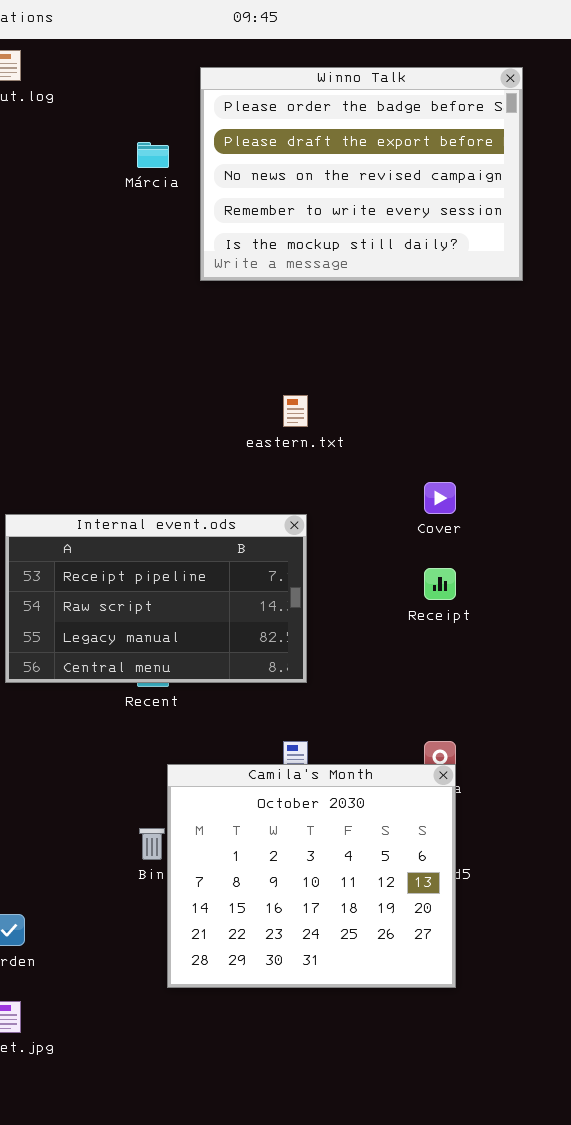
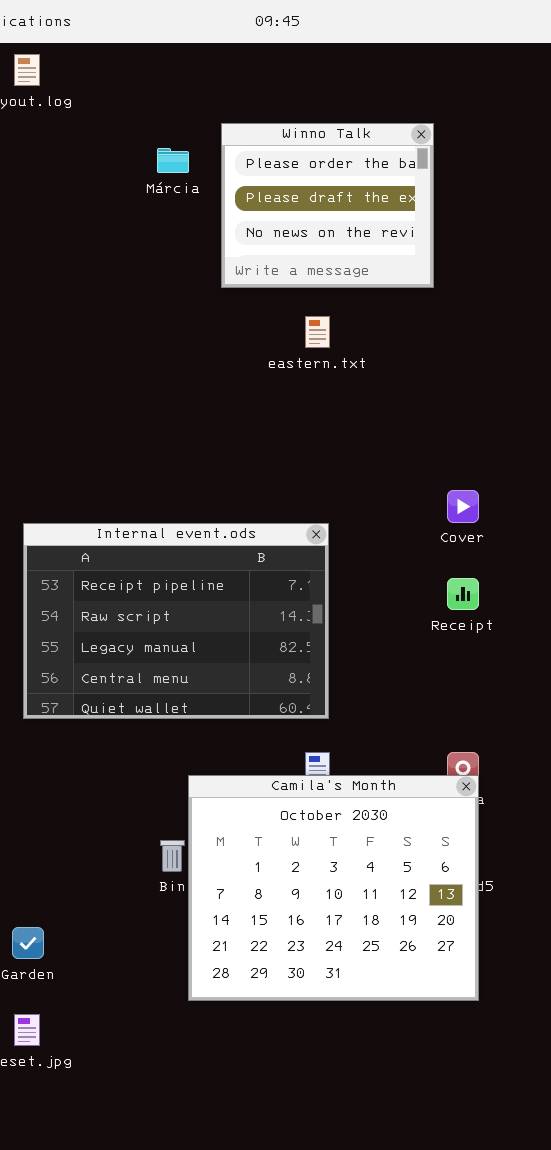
Winno Talk: [200,67,523,281] -> [221,123,434,288], resized
eastern.txt: [283,395,308,427] -> [305,316,330,348], moved
Internal event.ods: [5,514,307,683] -> [23,523,329,719], resized

